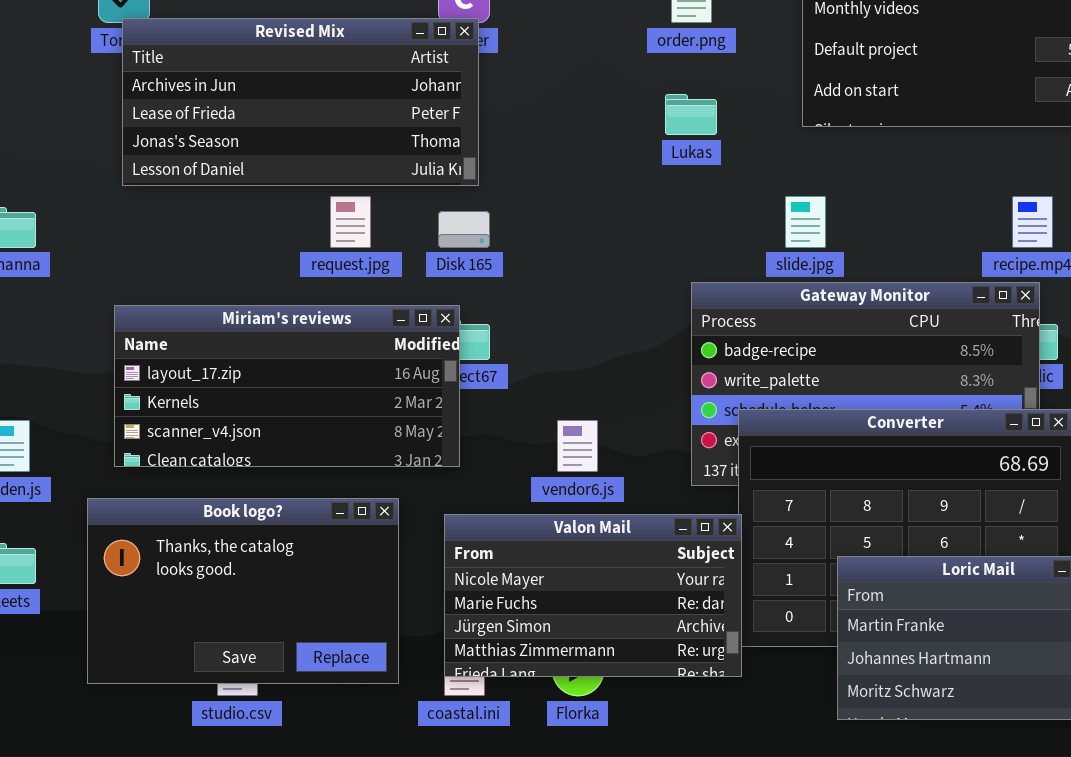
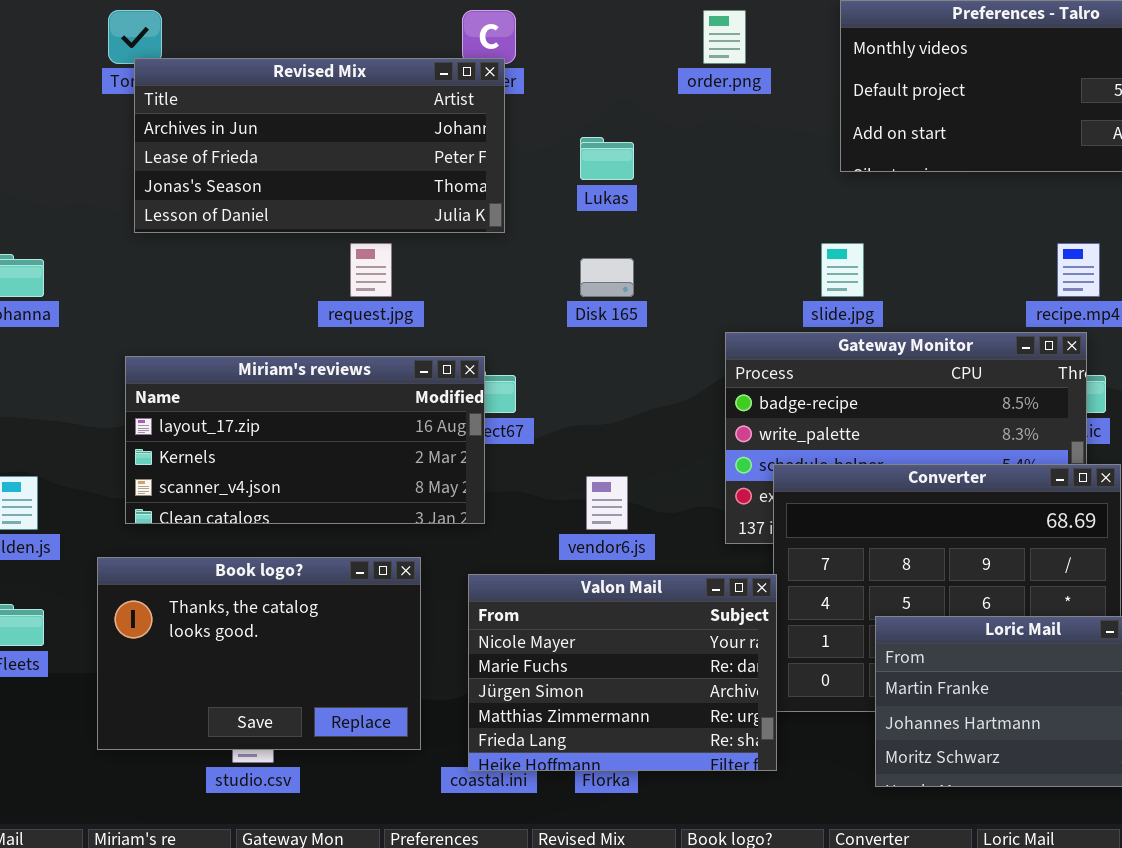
Lukas: [665,94,717,135] -> [580,137,634,180], moved
Disk 165: [438,211,490,248] -> [580,258,634,297], moved
Valon Mail: [444,514,742,677] -> [468,574,777,771], resized

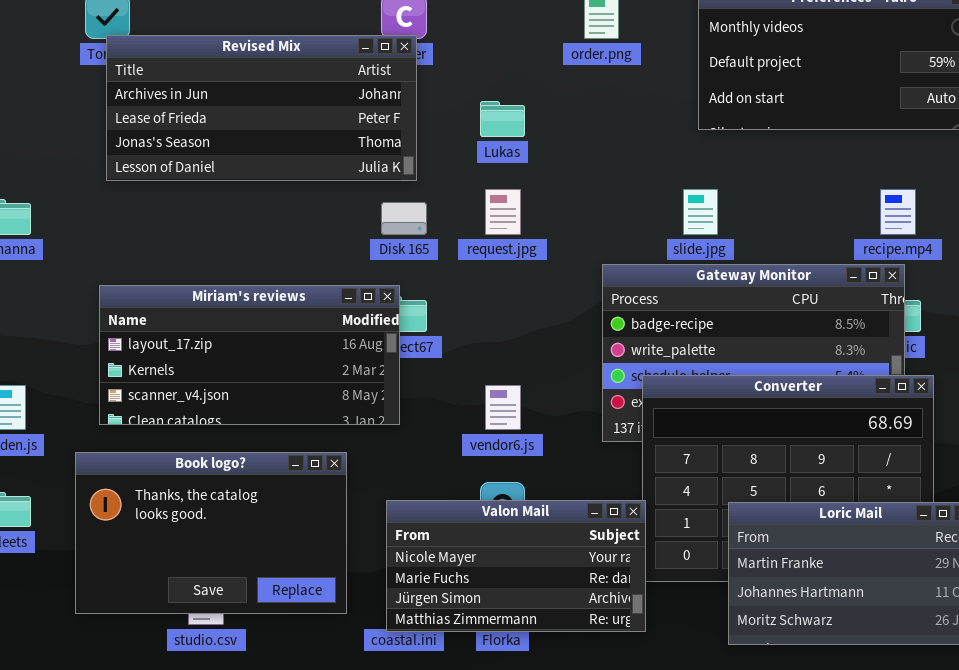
request.jpg: [350,243,392,297] -> [485,189,521,235], moved
Disk 165: [580,258,634,297] -> [381,202,427,235], moved
Valon Mail: [468,574,777,771] -> [386,500,646,632], resized

